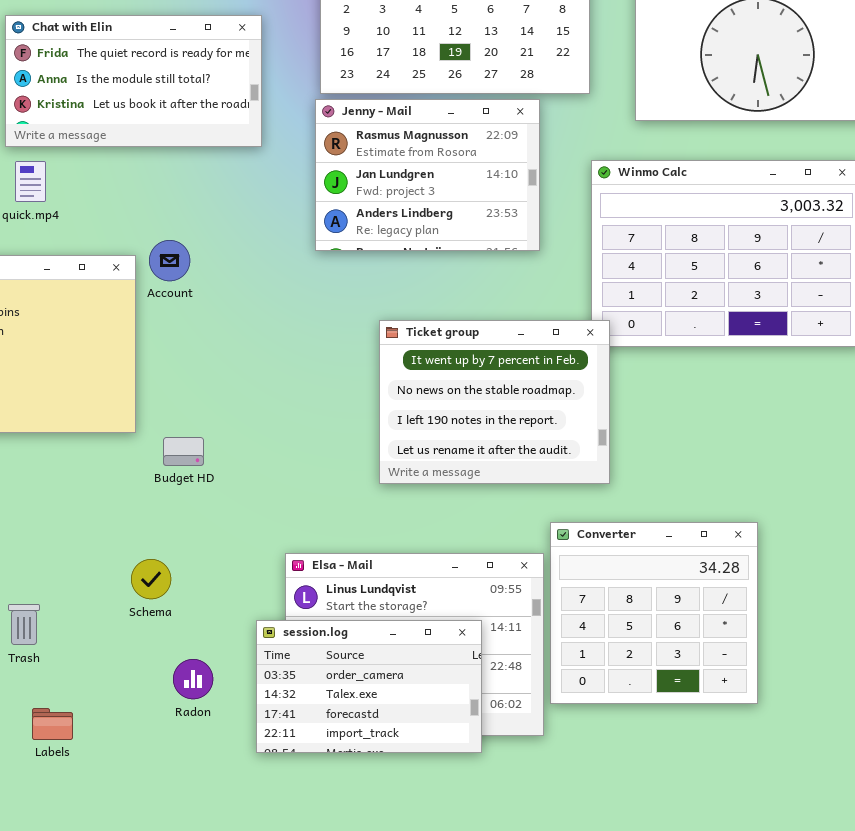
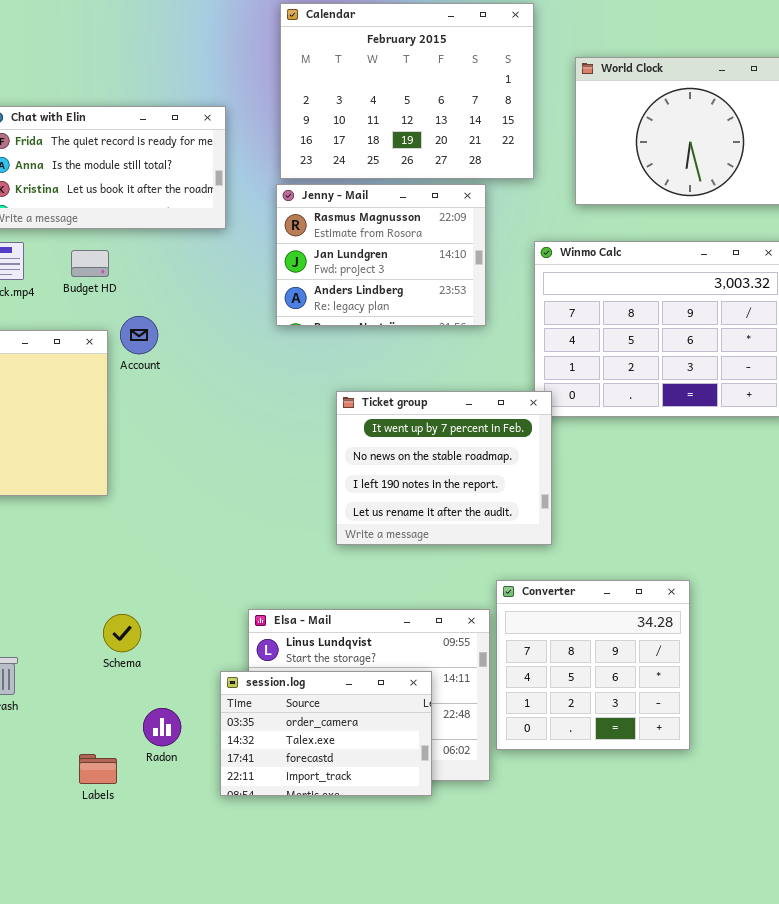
Budget HD: [163,437,204,466] -> [71,250,109,277], moved
Labels: [32,708,73,740] -> [79,754,117,784], moved

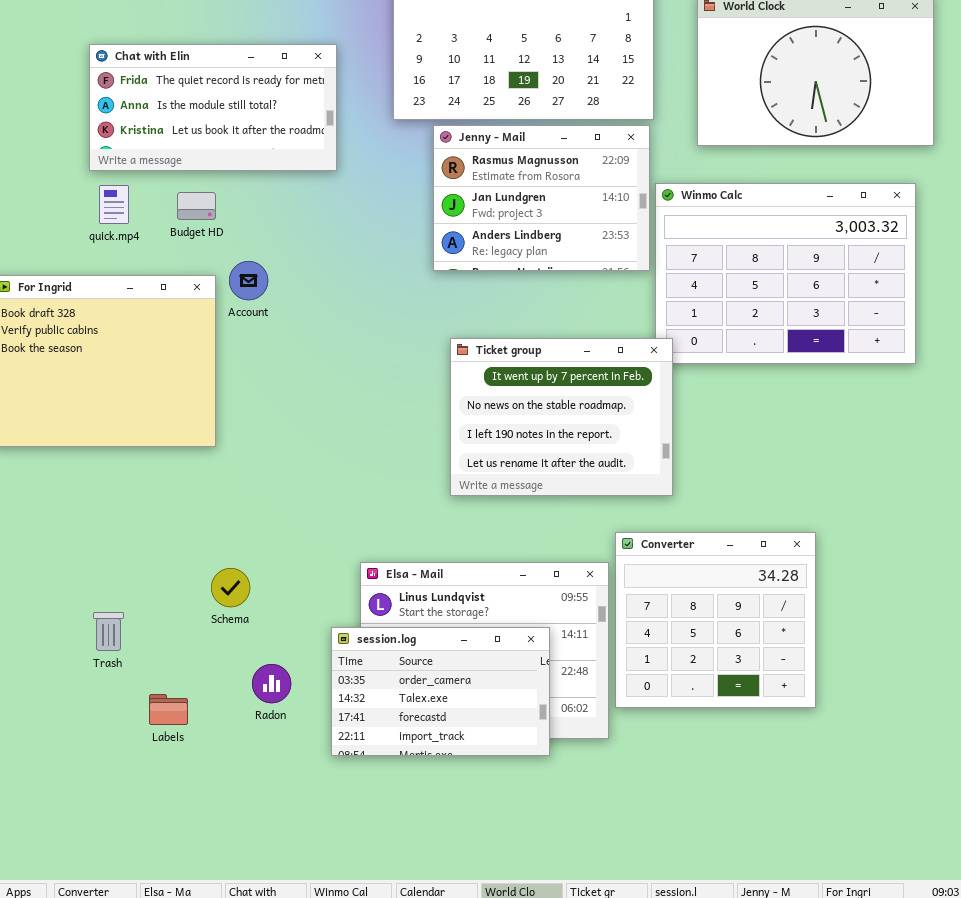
Jenny - Mail: [276,184,486,326] -> [433,125,650,271], moved
Labels: [79,754,117,784] -> [149,694,188,725], moved

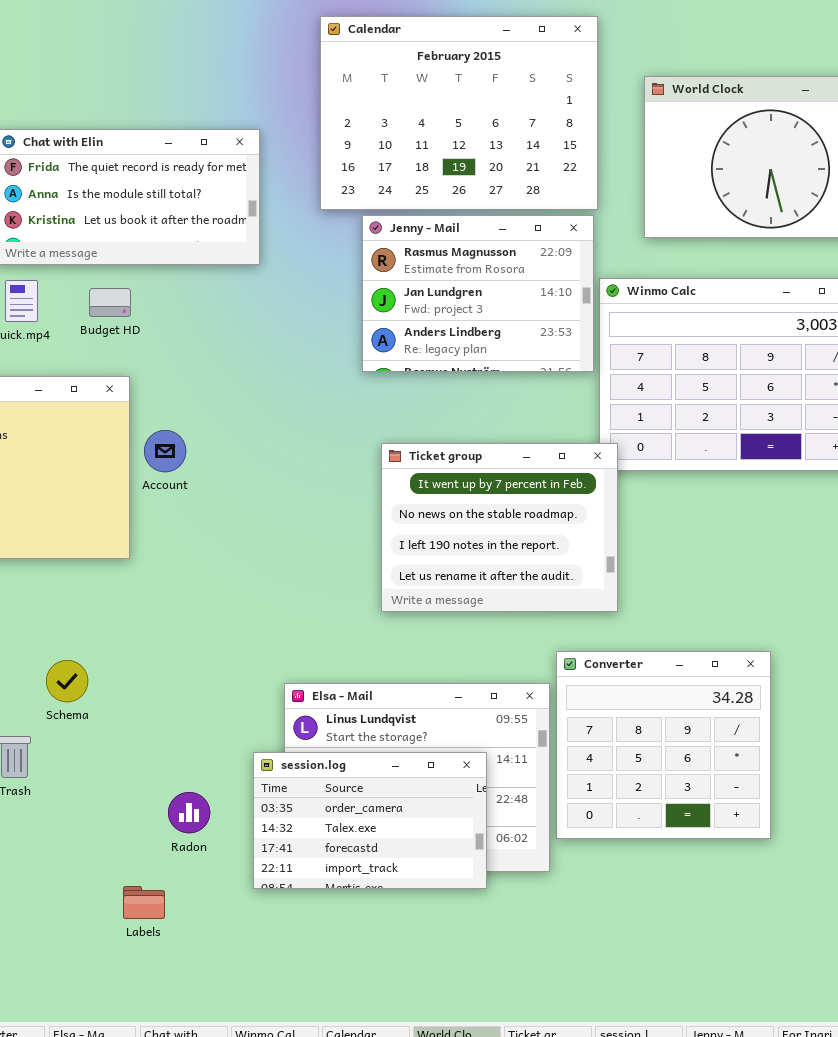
Account: [229,261,268,300] -> [144,430,186,472], moved
Schema: [211,568,250,607] -> [46,660,88,702], moved
Labels: [149,694,188,725] -> [123,886,165,919], moved

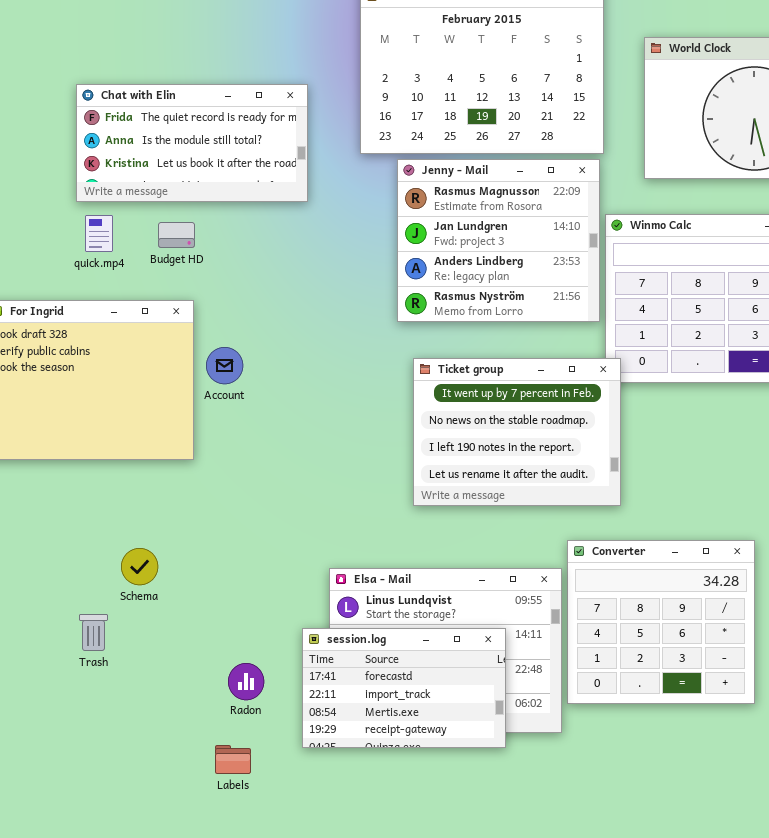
Jenny - Mail: [362,215,594,372] -> [397,159,600,322], resized
session.log: [253,752,487,889] -> [302,628,506,748], scrolled down 2 rows
Labels: [123,886,165,919] -> [215,745,251,774], moved

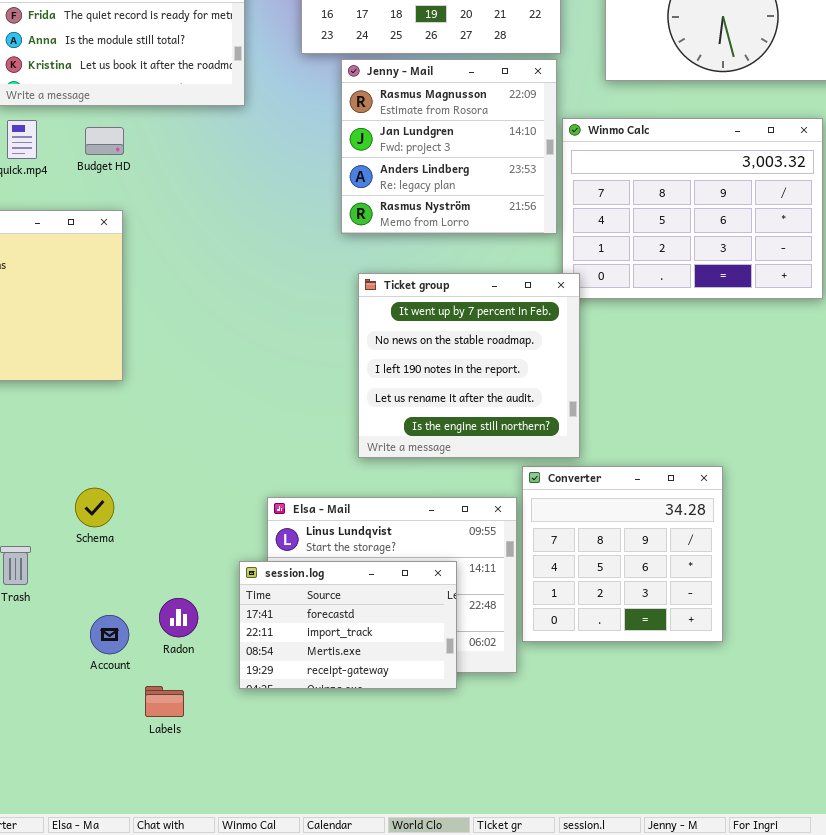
Account: [206,347,243,384] -> [90,615,129,654], moved
Ticket group: [413,358,621,506] -> [358,273,580,458], resized
Schema: [121,548,158,585] -> [75,488,114,527], moved

